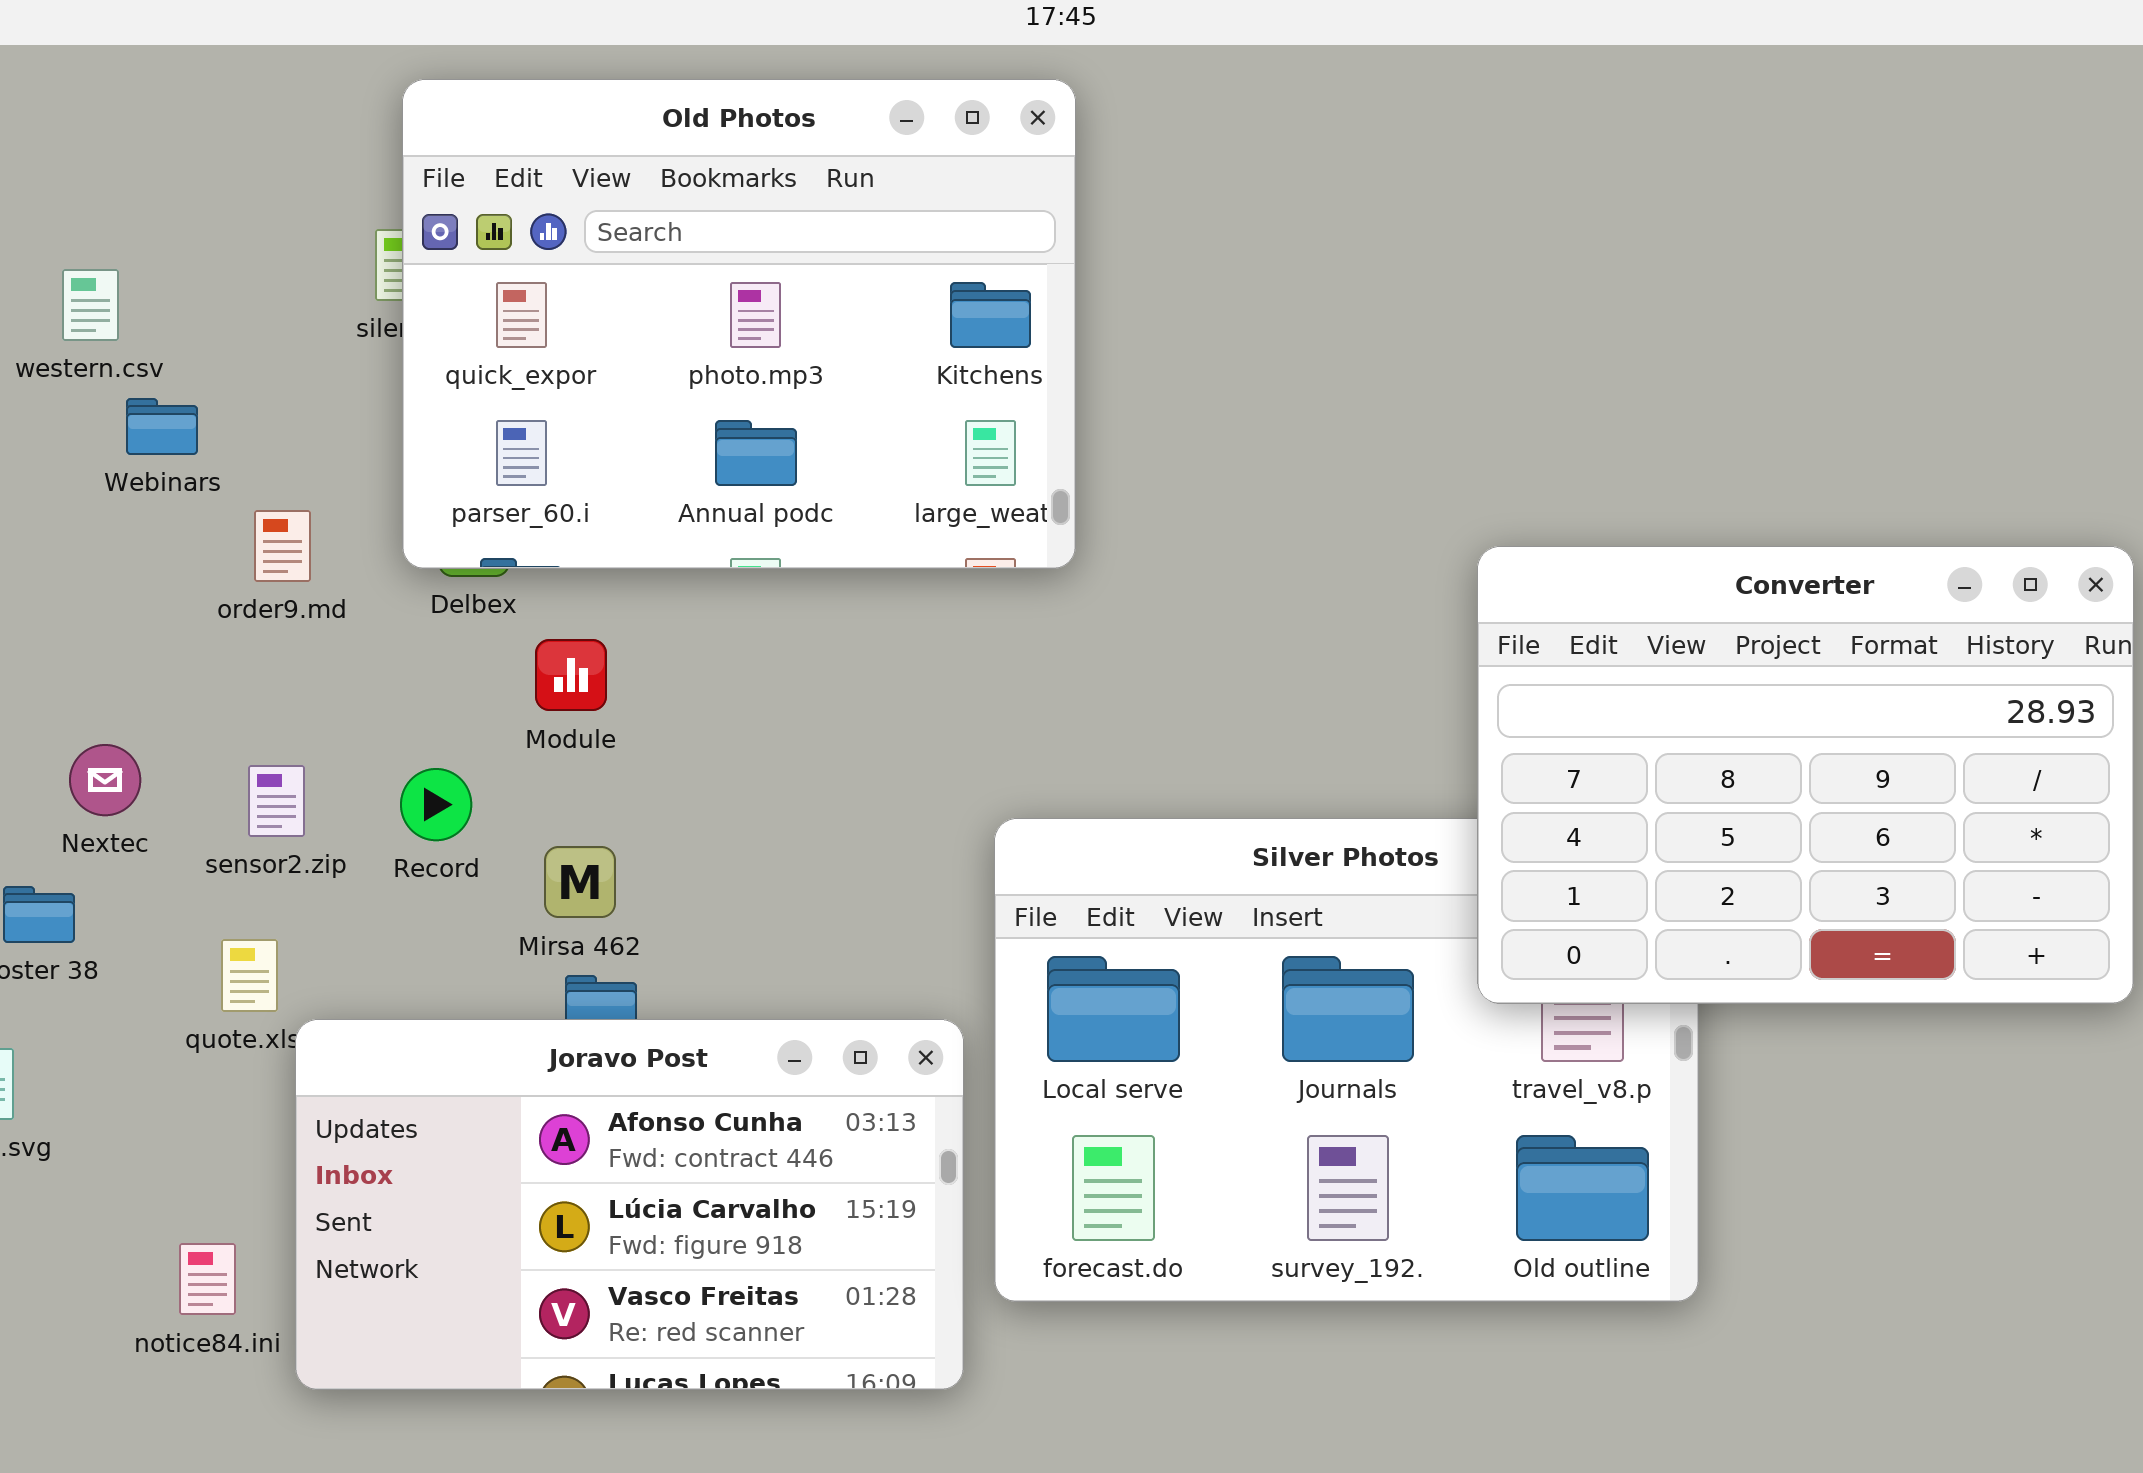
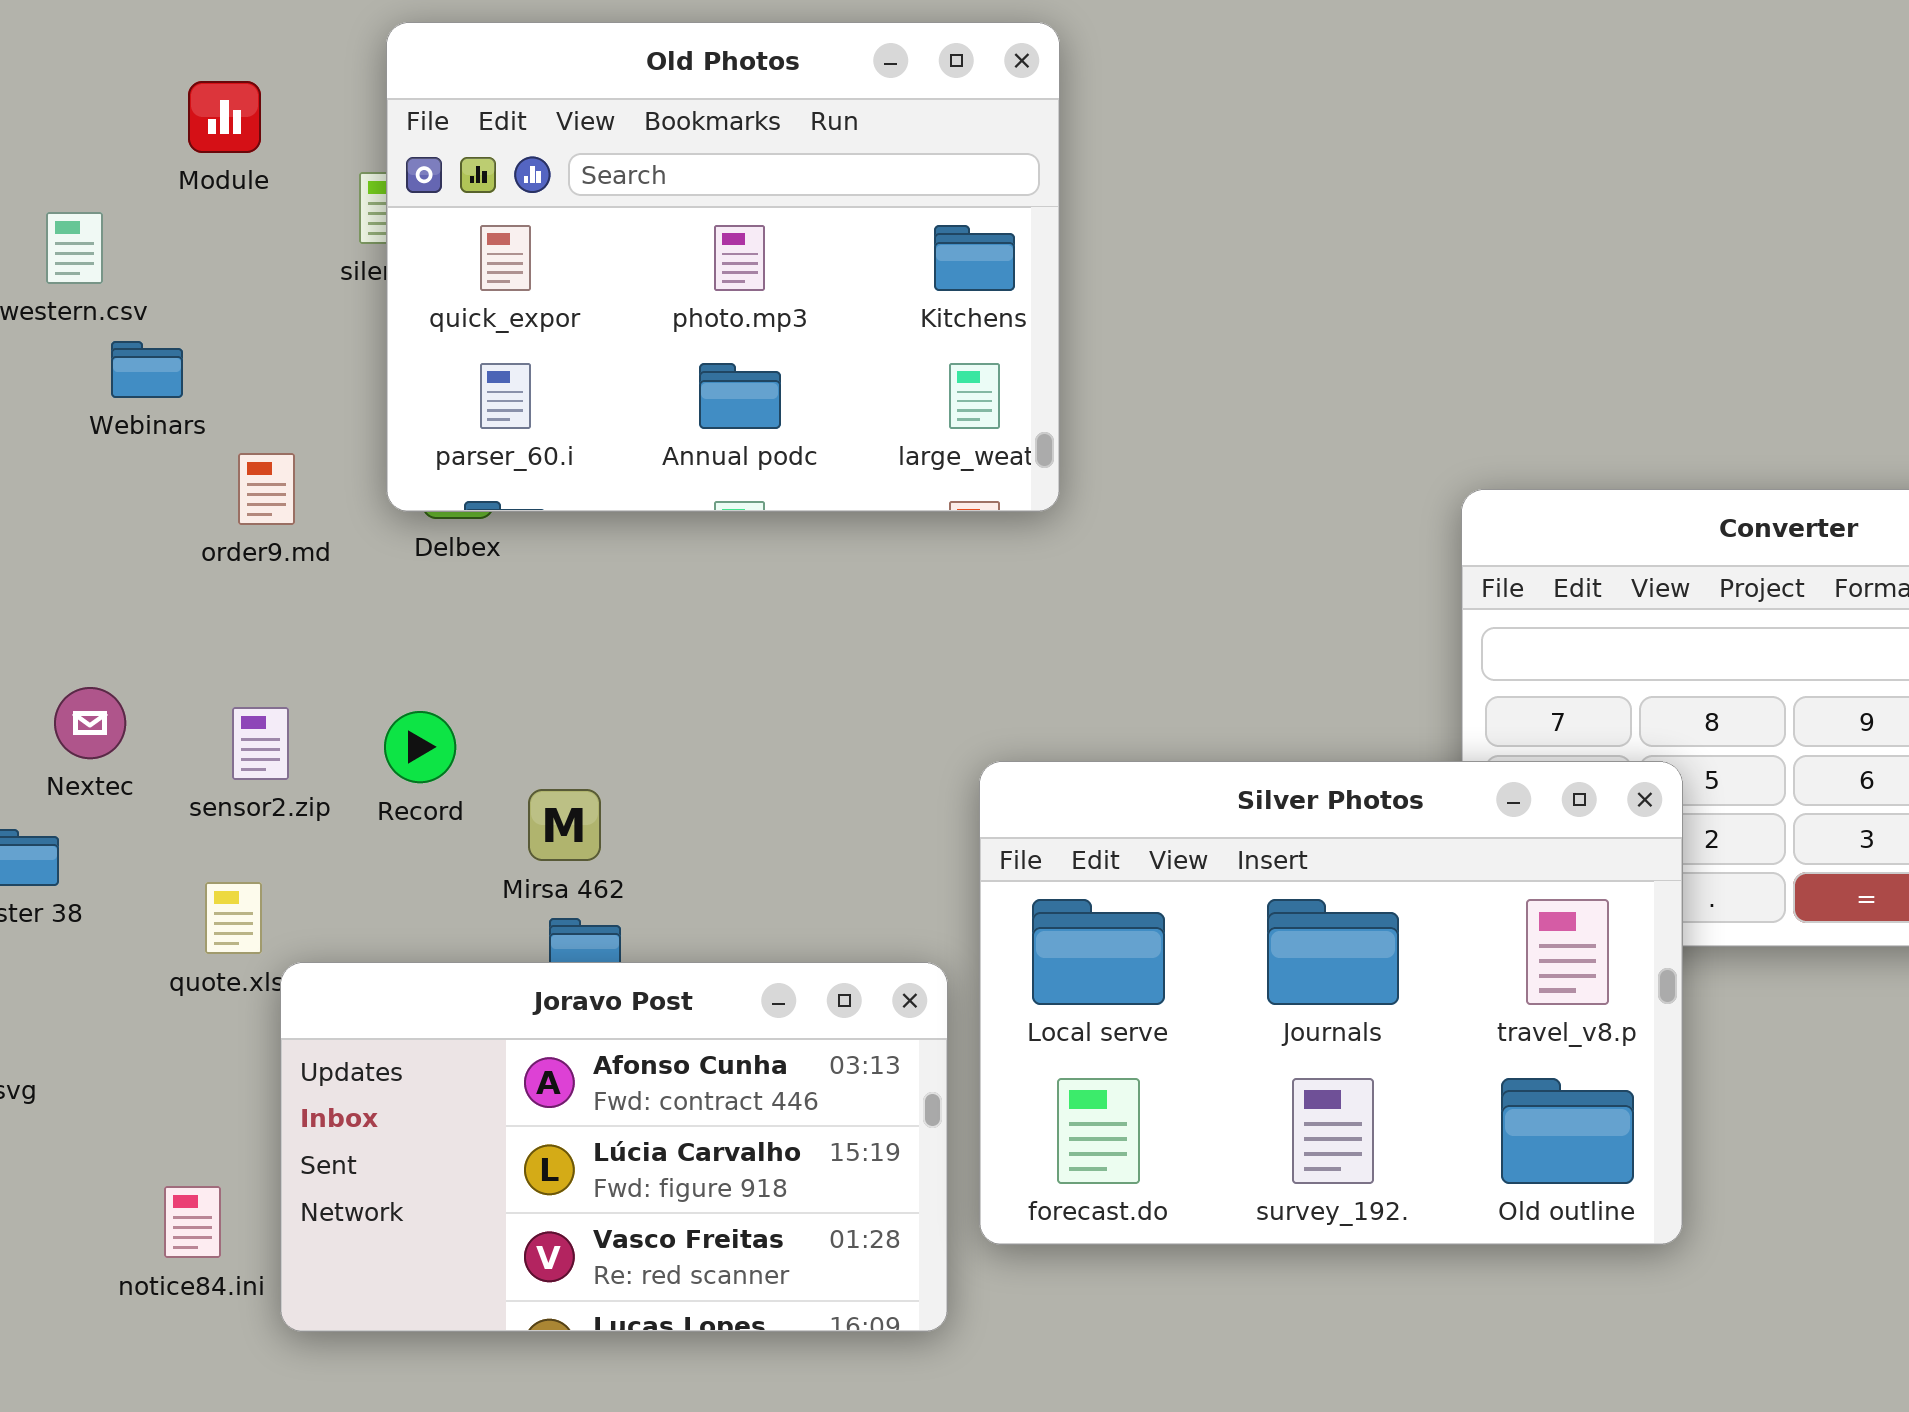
Module: [535,639,607,711] -> [188,81,261,153], moved
Silver Photos: [994,818,1699,1302] -> [979,761,1683,1245], raised

